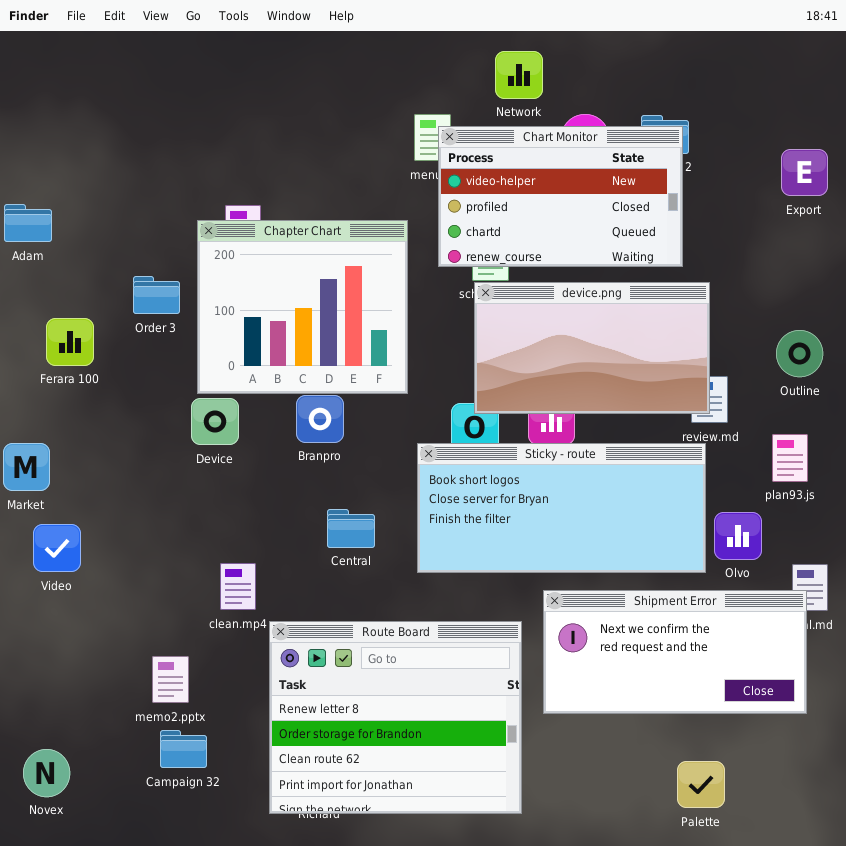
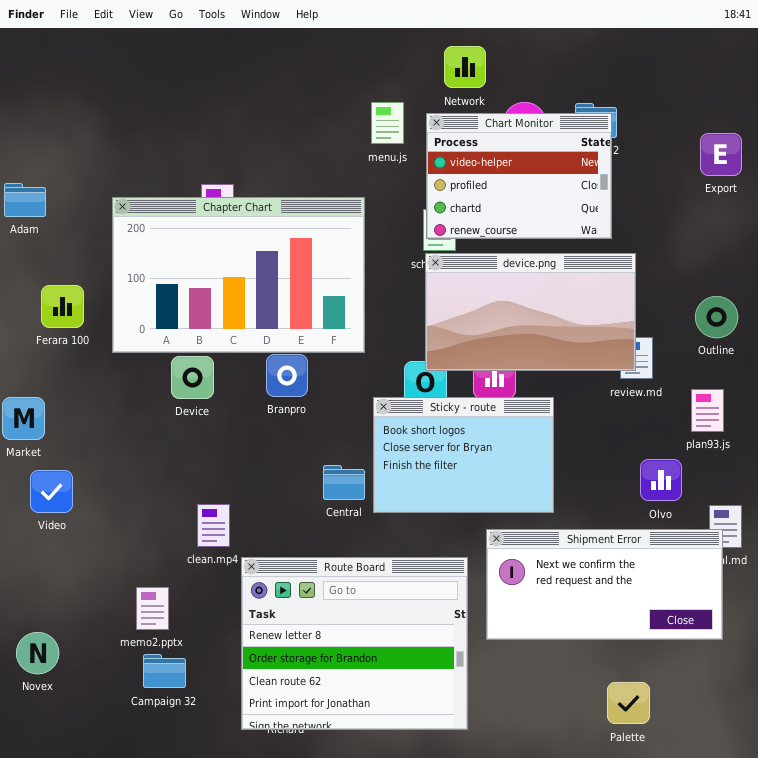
Chart Monitor: [438,126,683,267] -> [426,113,612,239], resized
Chapter Chart: [197,220,408,394] -> [112,197,365,353], resized
Sticky - route: [417,443,706,573] -> [373,397,554,513], resized
Central: [327,509,375,548] -> [323,465,365,500], moved
Novex: [23,749,70,797] -> [16,632,59,674], moved

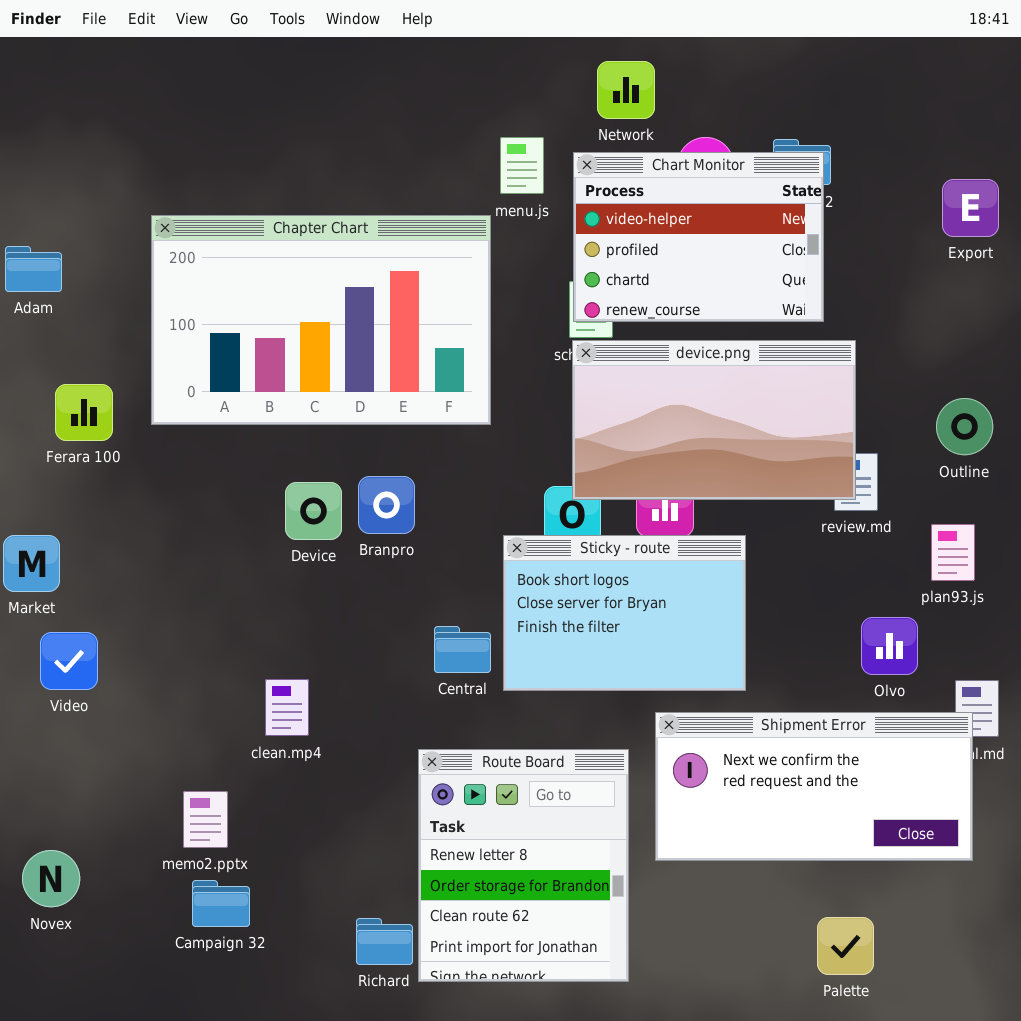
Chapter Chart: [112,197,365,353] -> [151,215,491,425], moved
Device: [171,356,214,399] -> [285,482,342,540], moved
Route Board: [241,557,468,730] -> [418,749,629,982], resized

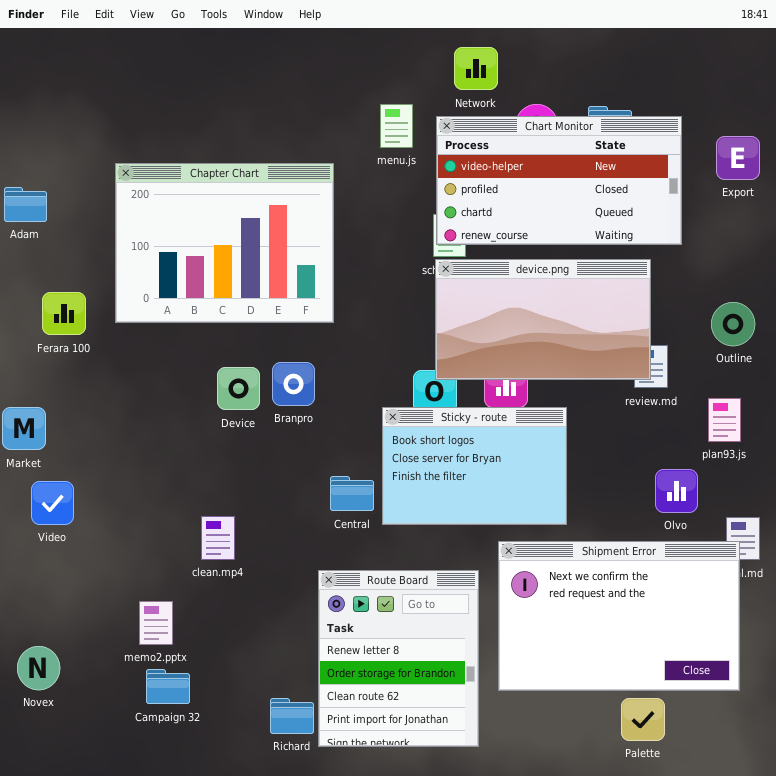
Chart Monitor: [573,152,824,322] -> [436,116,682,245], resized
Chapter Chart: [151,215,491,425] -> [115,163,334,323], resized
Shipment Error: [655,712,973,861] -> [498,541,740,691], resized

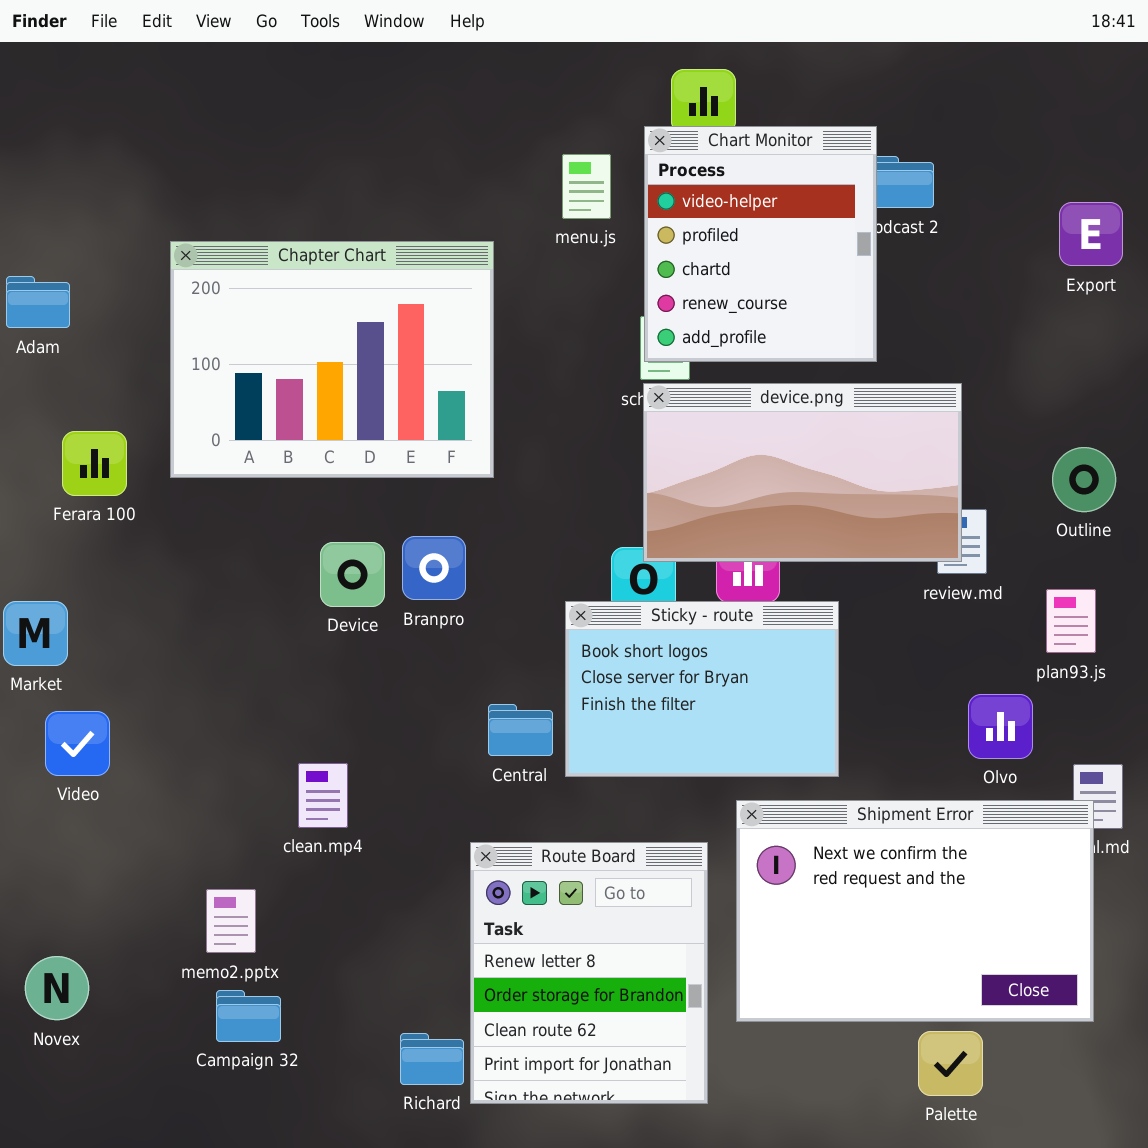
Chart Monitor: [436,116,682,245] -> [644,126,877,362], resized

